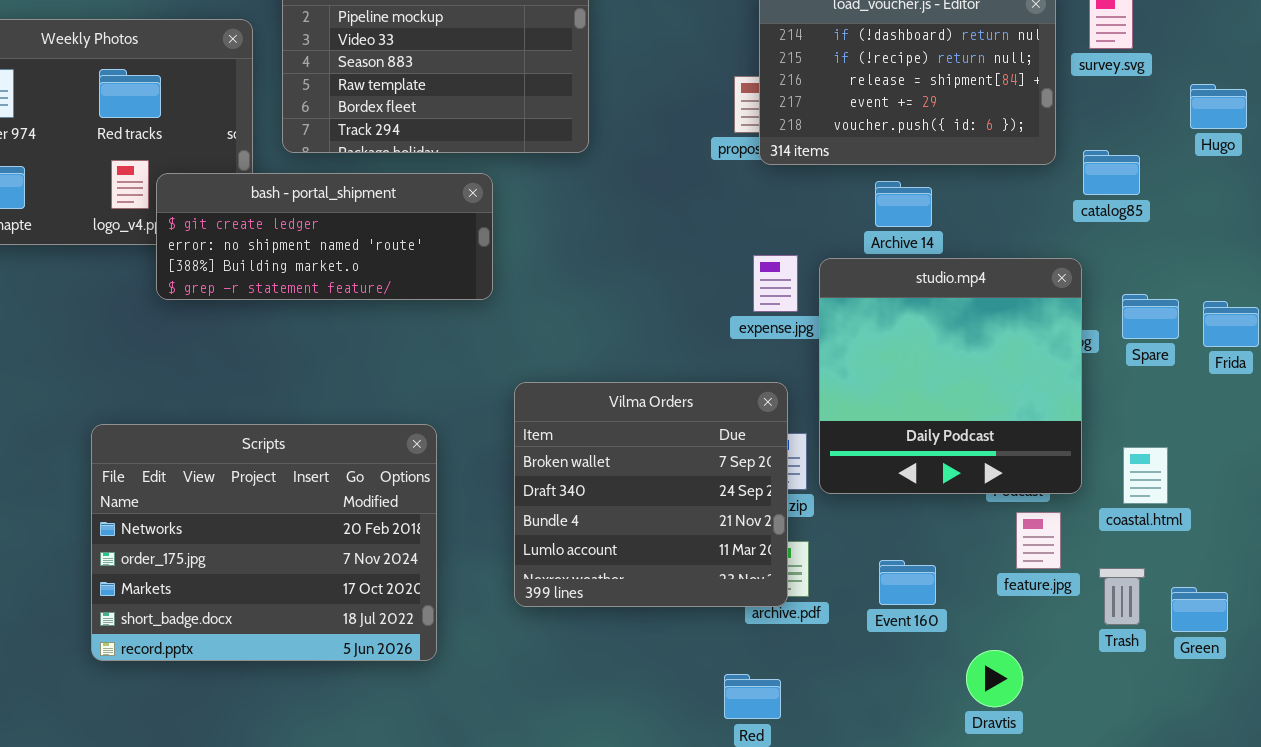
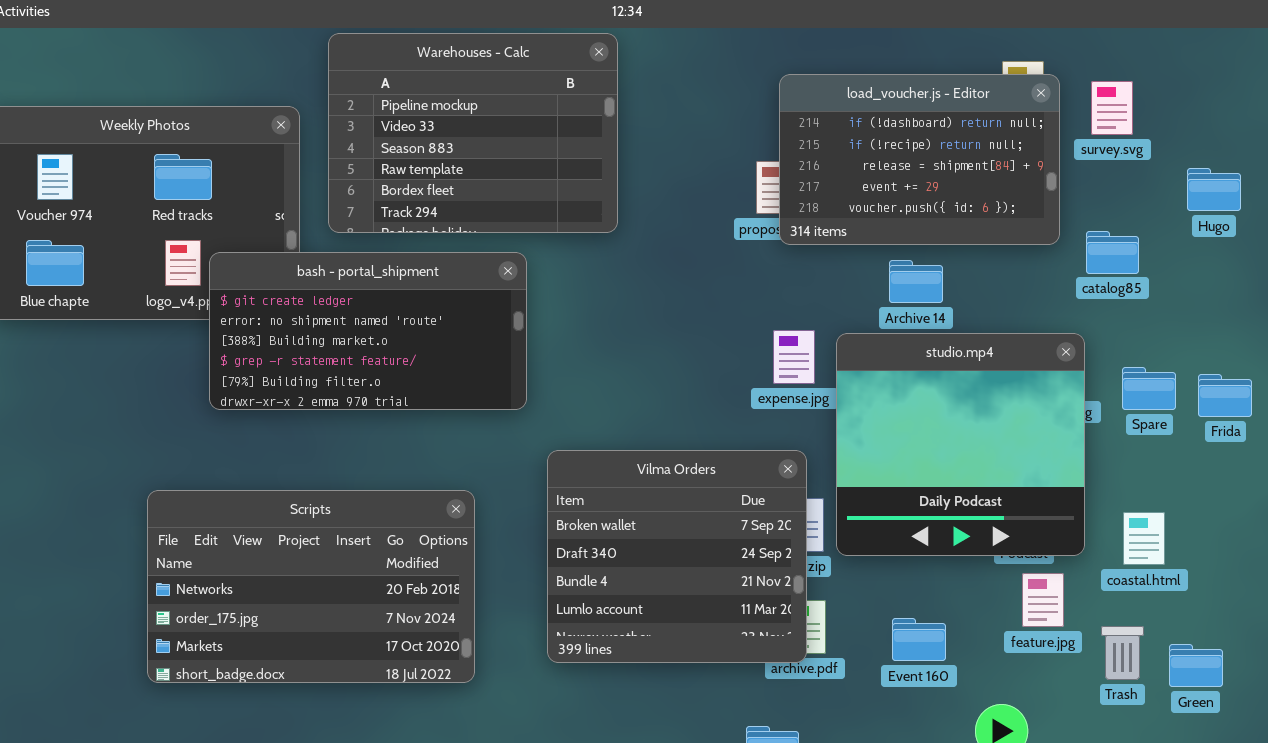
bash - portal_shipment: [156,173,493,300] -> [209,252,527,410], resized
Scripts: [91,424,437,661] -> [147,490,475,683], resized

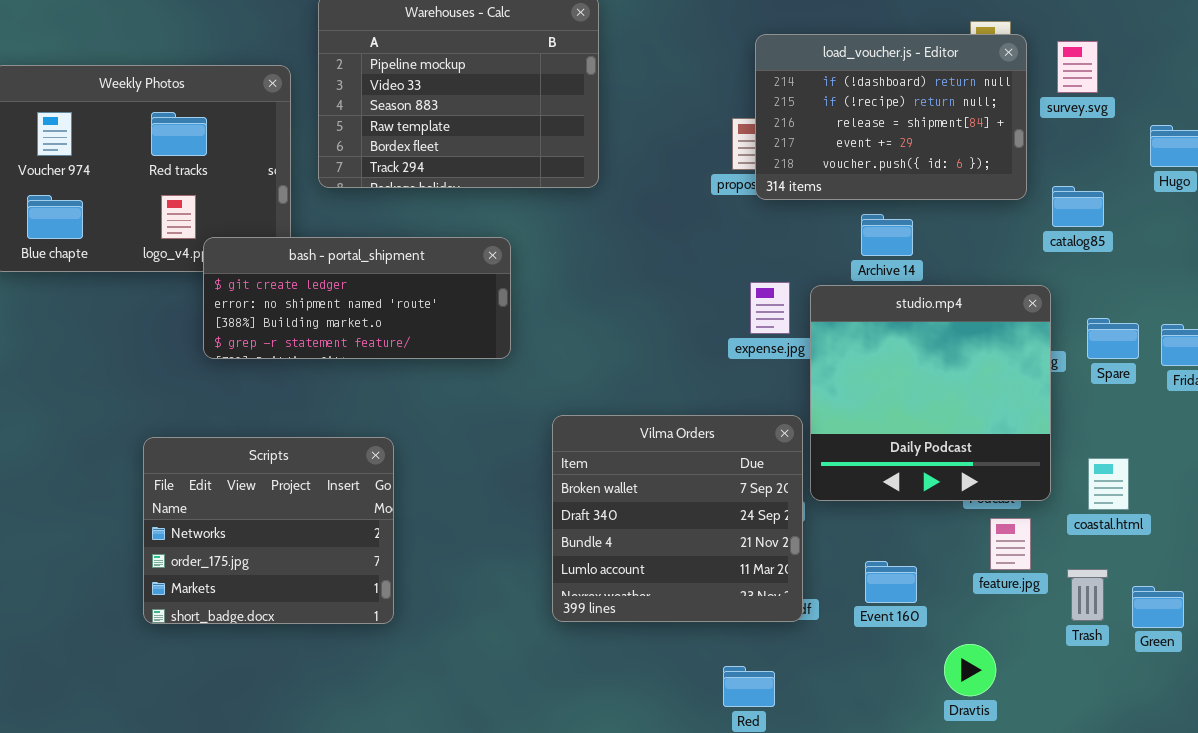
bash - portal_shipment: [209,252,527,410] -> [203,237,511,359], resized
Vilma Orders: [547,450,807,663] -> [552,415,803,622], moved
Scripts: [147,490,475,683] -> [143,437,394,624], resized

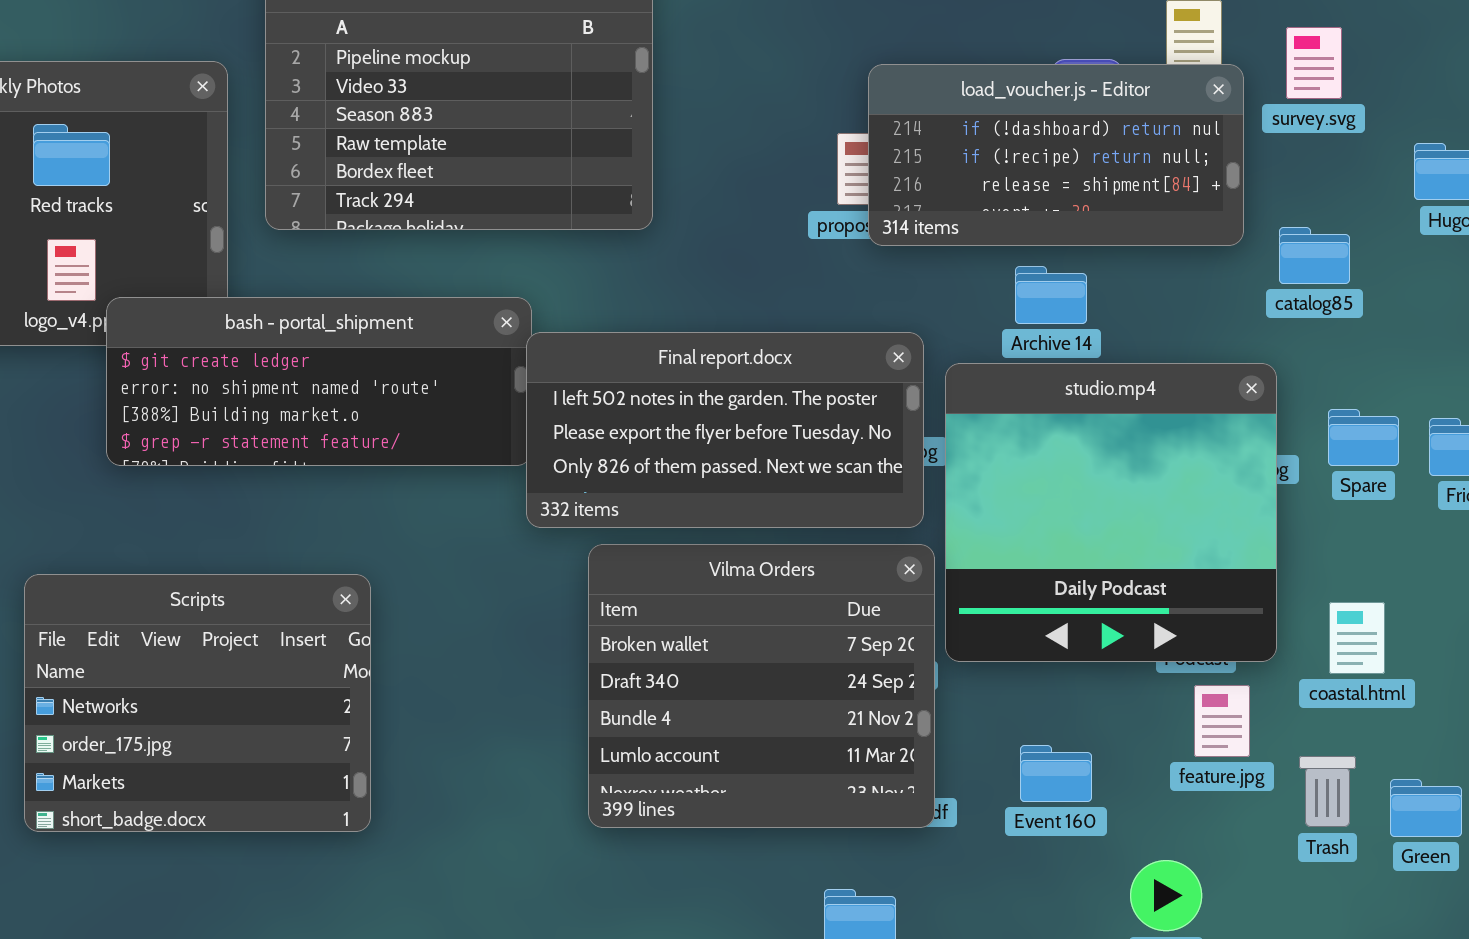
load_voucher.js - Editor: [755,34,1027,200] -> [868,64,1244,246], resized
Final report.docx: none -> [526,332,924,528], opened

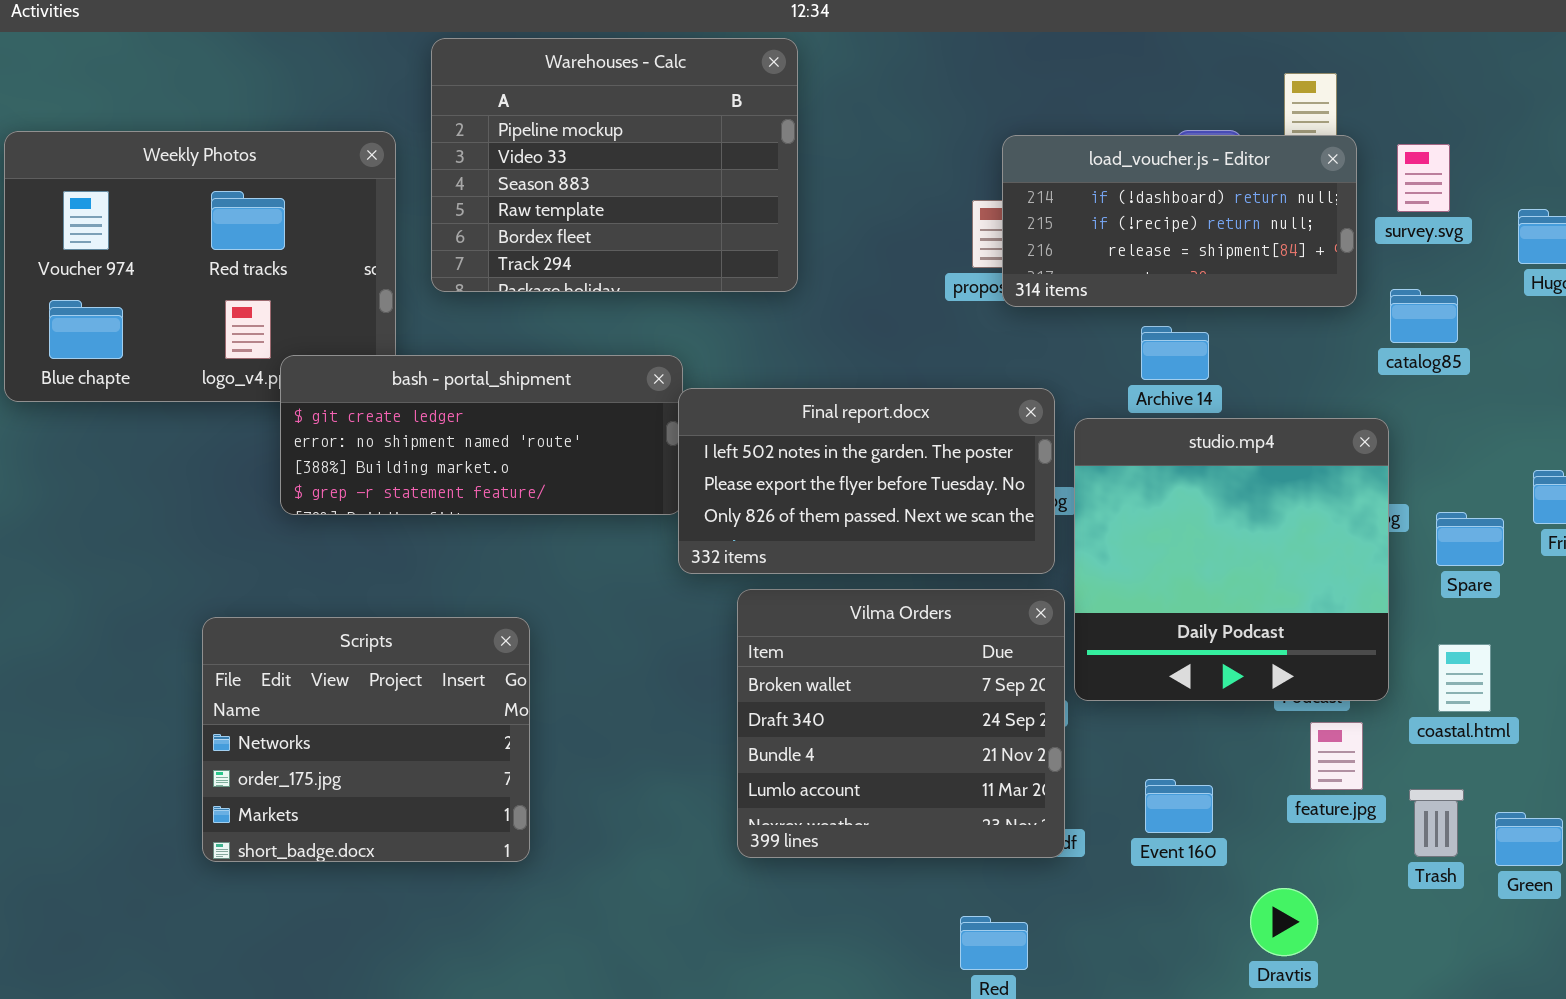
survey.svg: [1286,27,1342,99] -> [1397,144,1450,212], moved
Spare: [1328,409,1399,466] -> [1436,512,1504,566], moved

